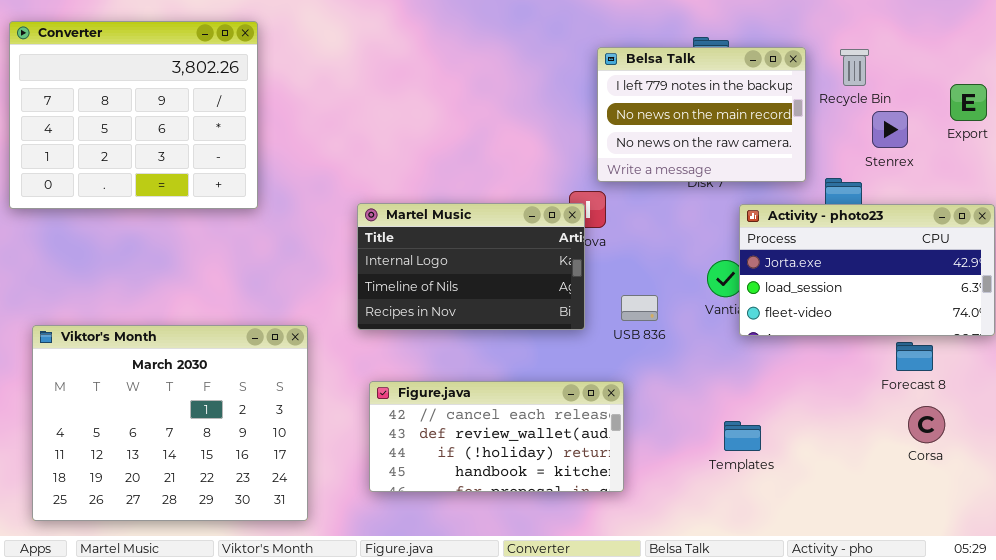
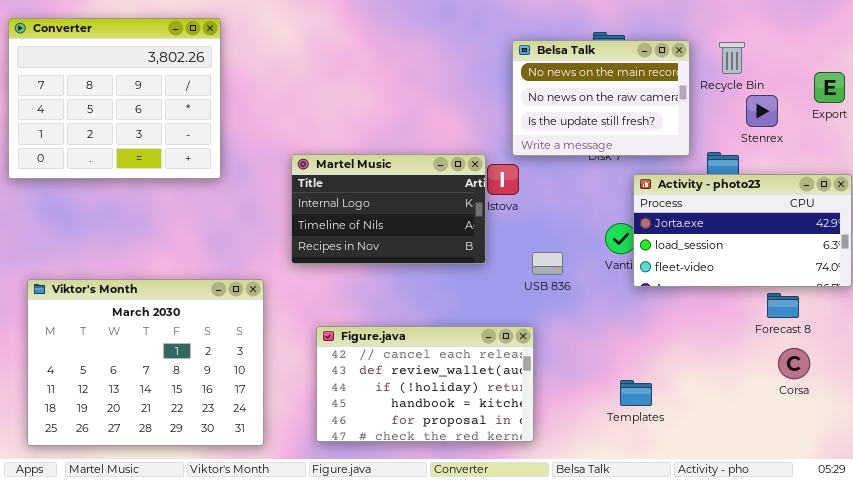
Belsa Talk: [597,47,806,182] -> [512,40,690,156], scrolled down 1 row
Martel Music: [357,203,585,330] -> [291,154,486,264], moved
Figure.java: [369,381,624,492] -> [316,326,534,442], resized
Templates: [724,421,761,451] -> [620,380,652,406], moved

